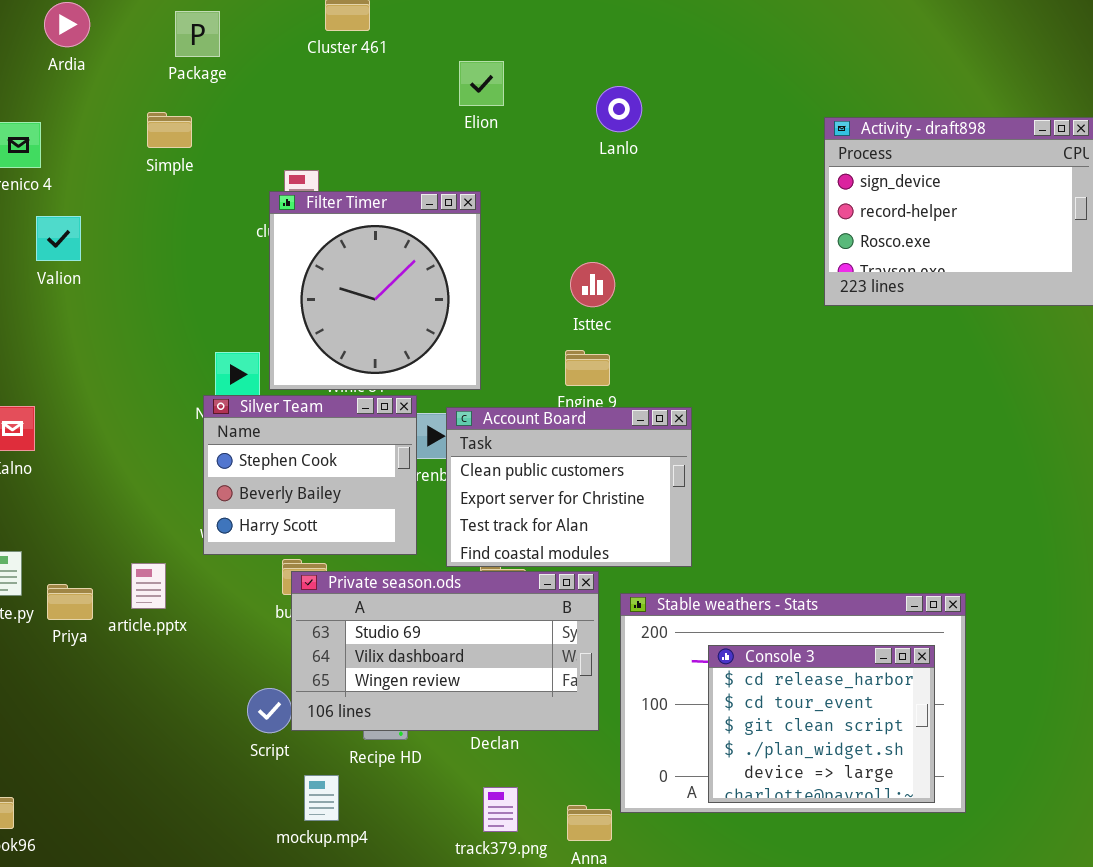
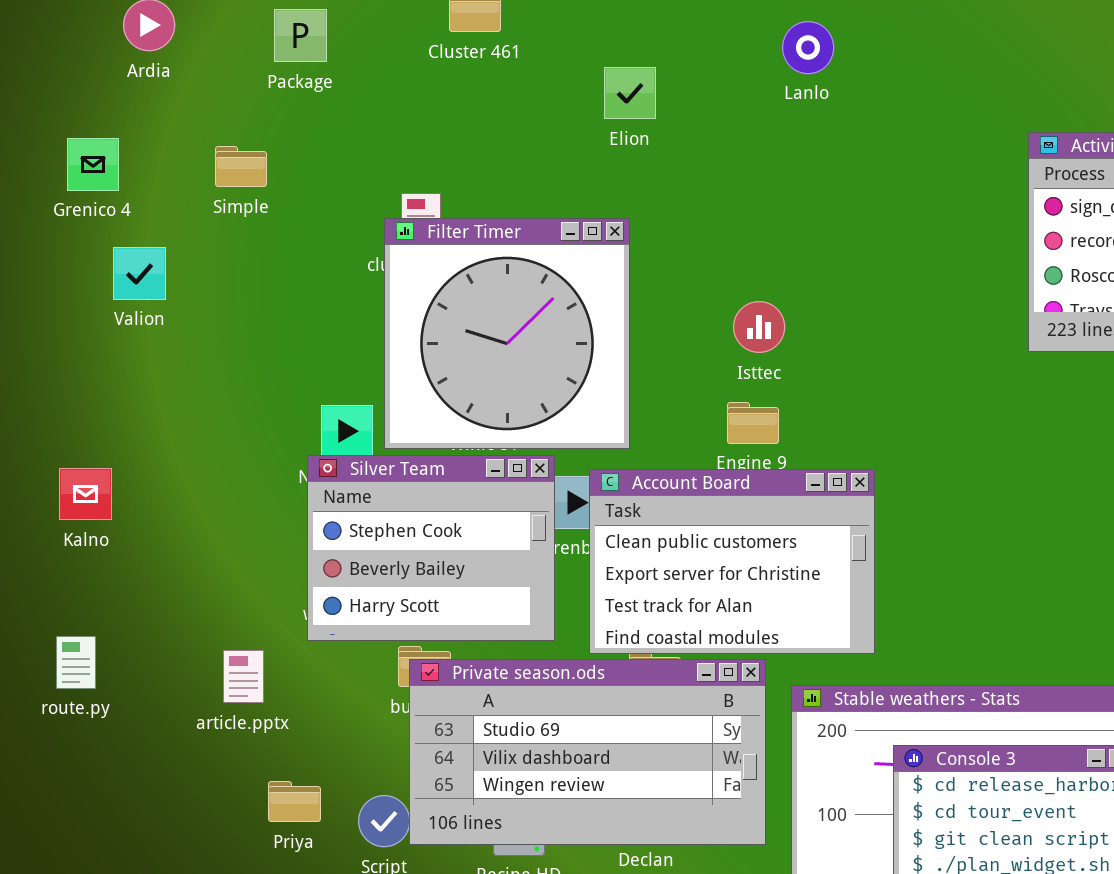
Lanlo: [596,86,642,132] -> [782,21,834,74], moved
Simple: [147,112,192,148] -> [215,146,267,187], moved
Priya: [47,584,93,620] -> [268,781,321,822], moved

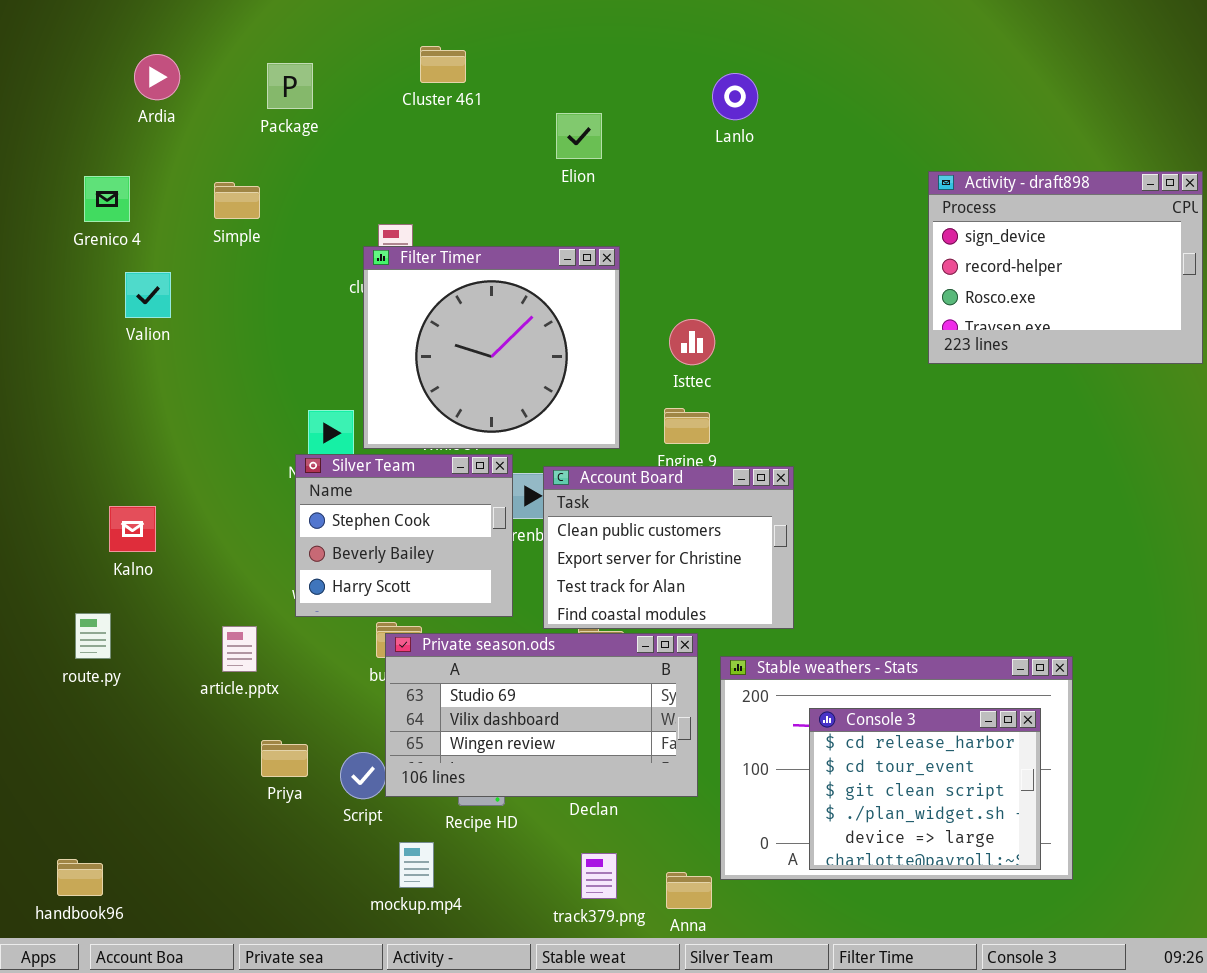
Filter Timer: [384,218,630,449] -> [363,246,620,449], resized
Kalno: [59,468,112,520] -> [109,506,156,552], moved

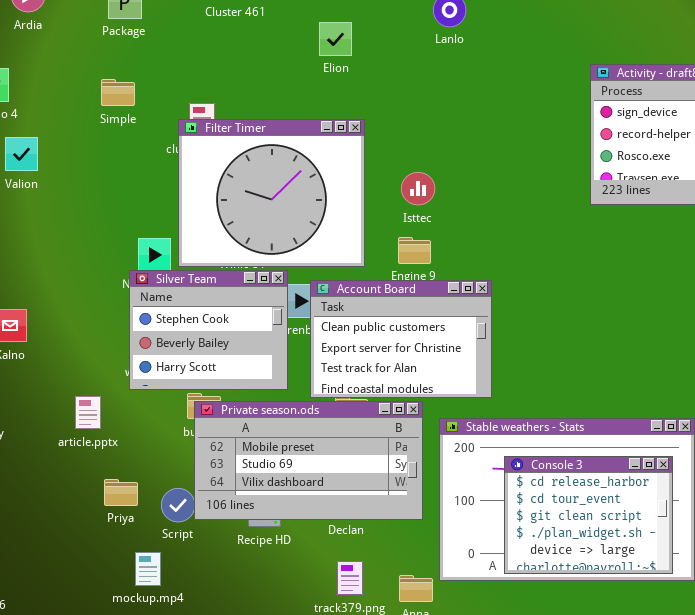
Simple: [214,182,260,219] -> [101,79,135,106], moved
Private season.ods: [385,633,698,797] -> [194,401,423,520], scrolled up 1 row
mockup.mp4: [399,842,434,888] -> [135,552,161,586], moved

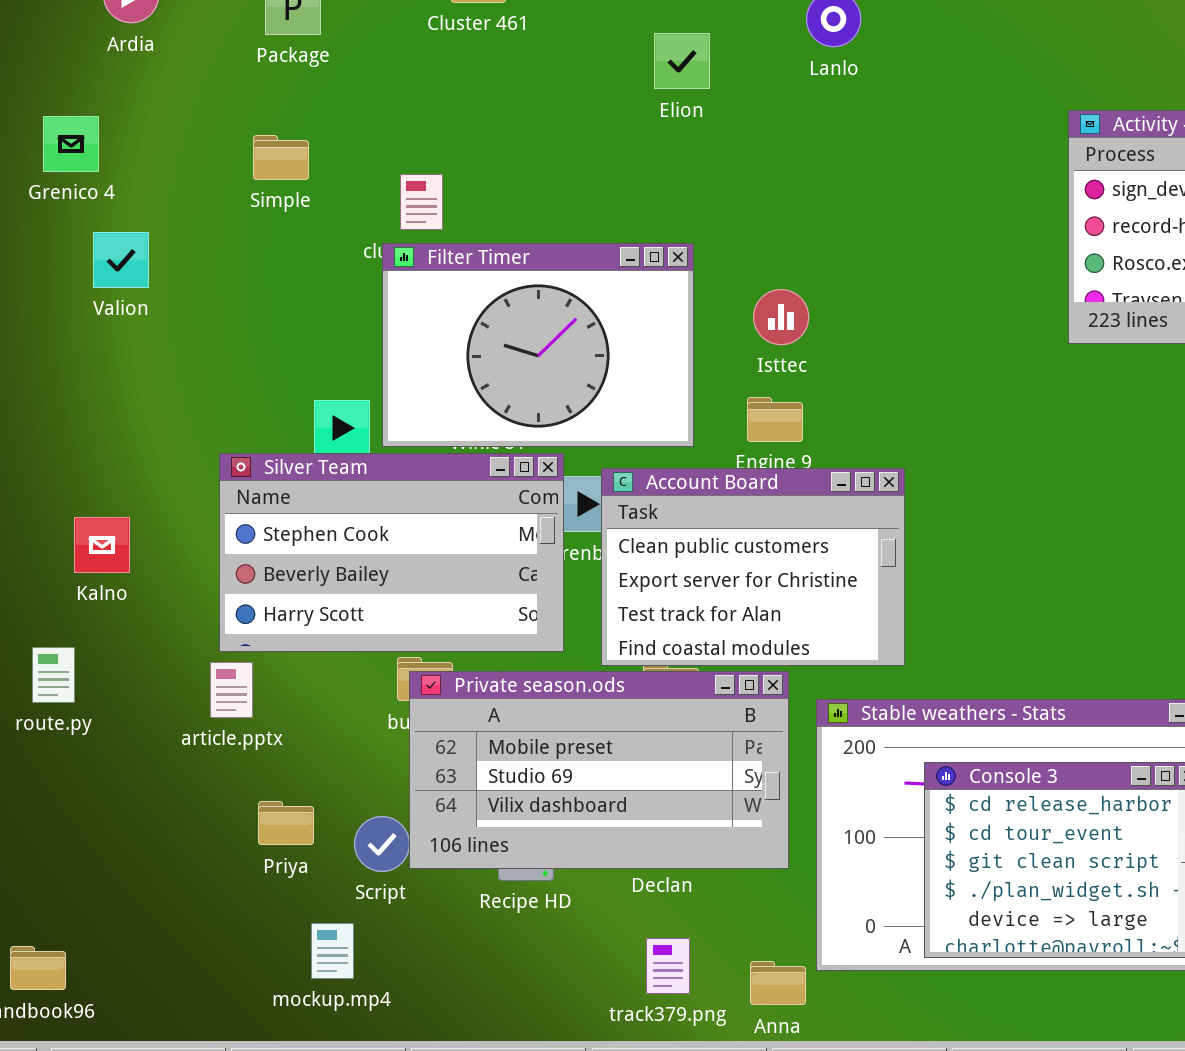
Elion: [319,22,352,56] -> [654,33,710,89], moved
Filter Timer: [178,119,365,267] -> [382,243,694,447], resized
Silver Team: [129,270,288,390] -> [219,453,564,652], resized

